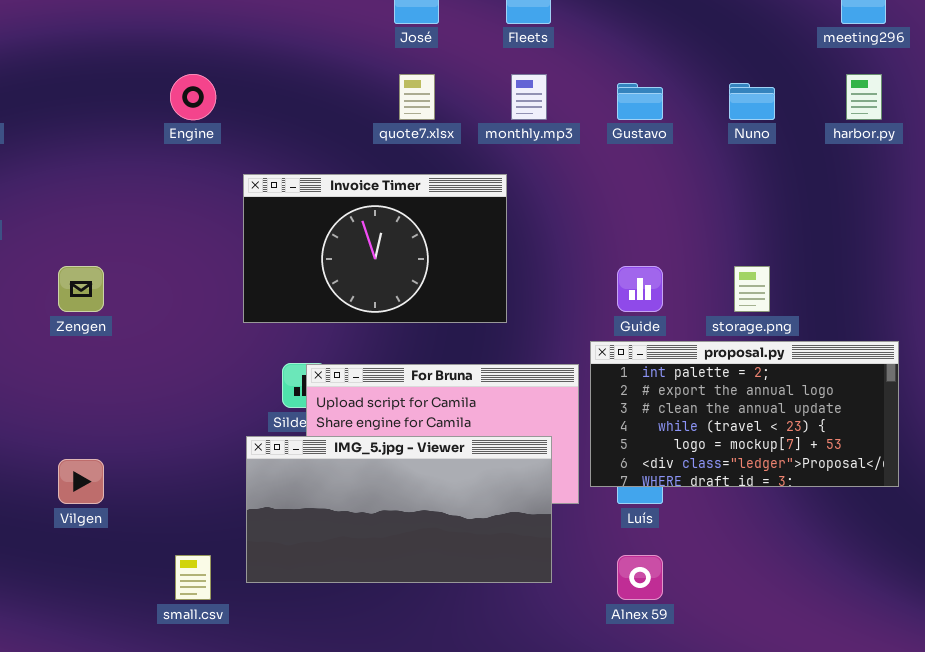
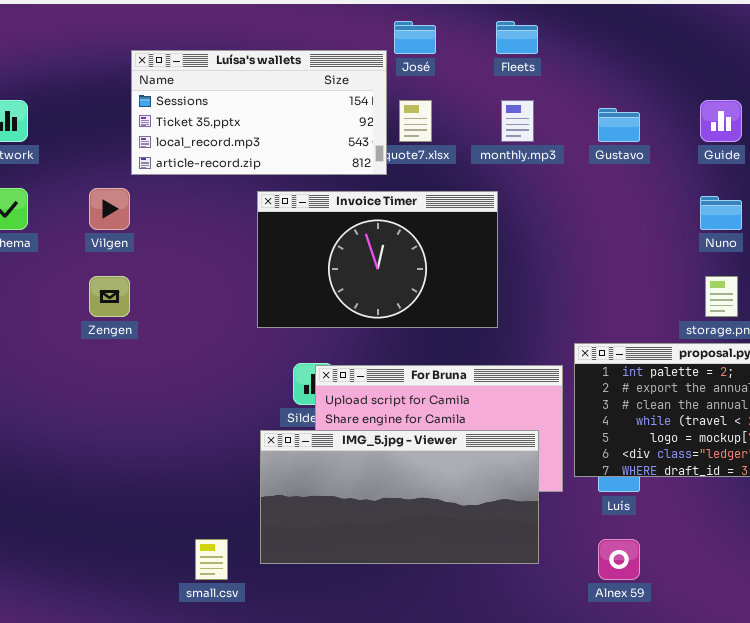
Luísa's wallets: none -> [131,50,387,175], opened
Nuno: [729,83,775,120] -> [700,196,742,230], moved
Guide: [617,266,663,312] -> [700,100,742,142], moved
Vilgen: [58,459,104,504] -> [89,188,130,230], moved

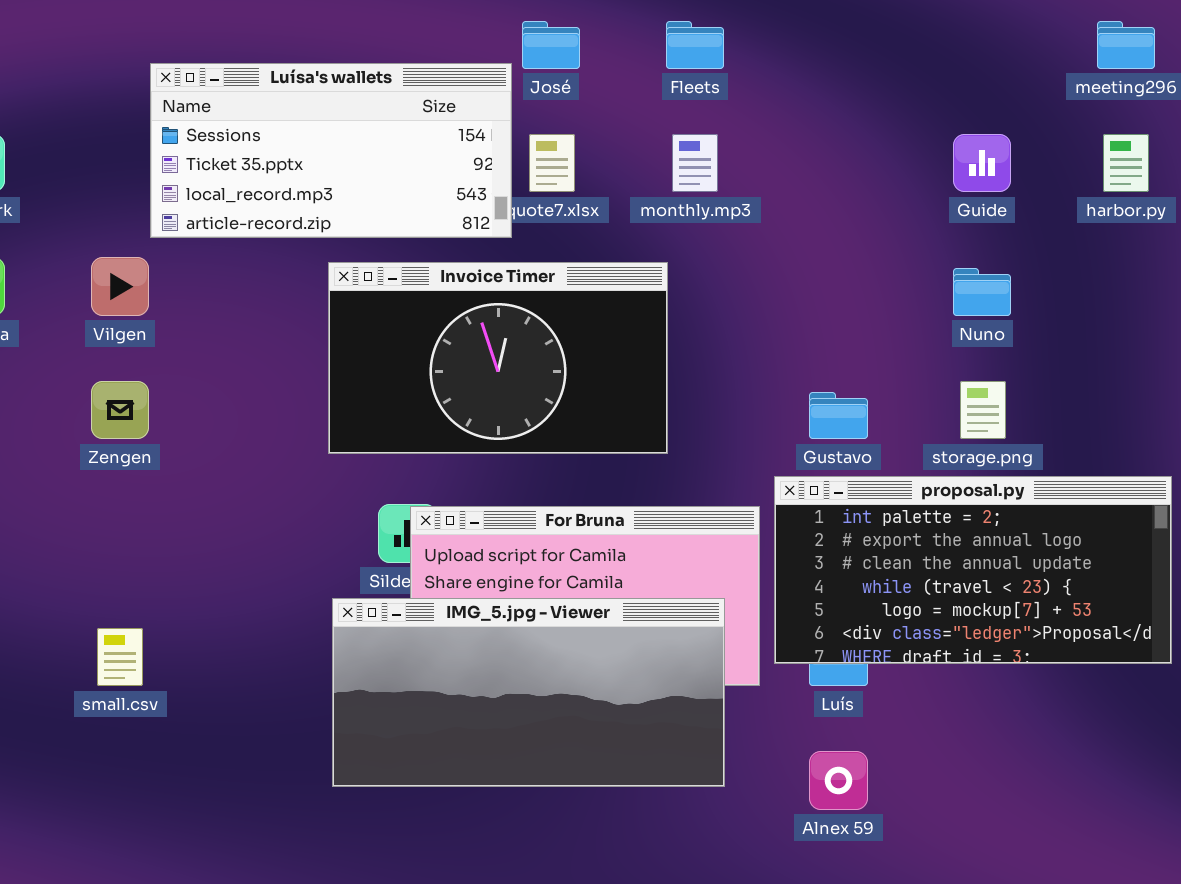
Gustavo: [598,108,640,142] -> [809,392,868,439], moved
small.csv: [195,539,228,580] -> [97,628,143,686], moved

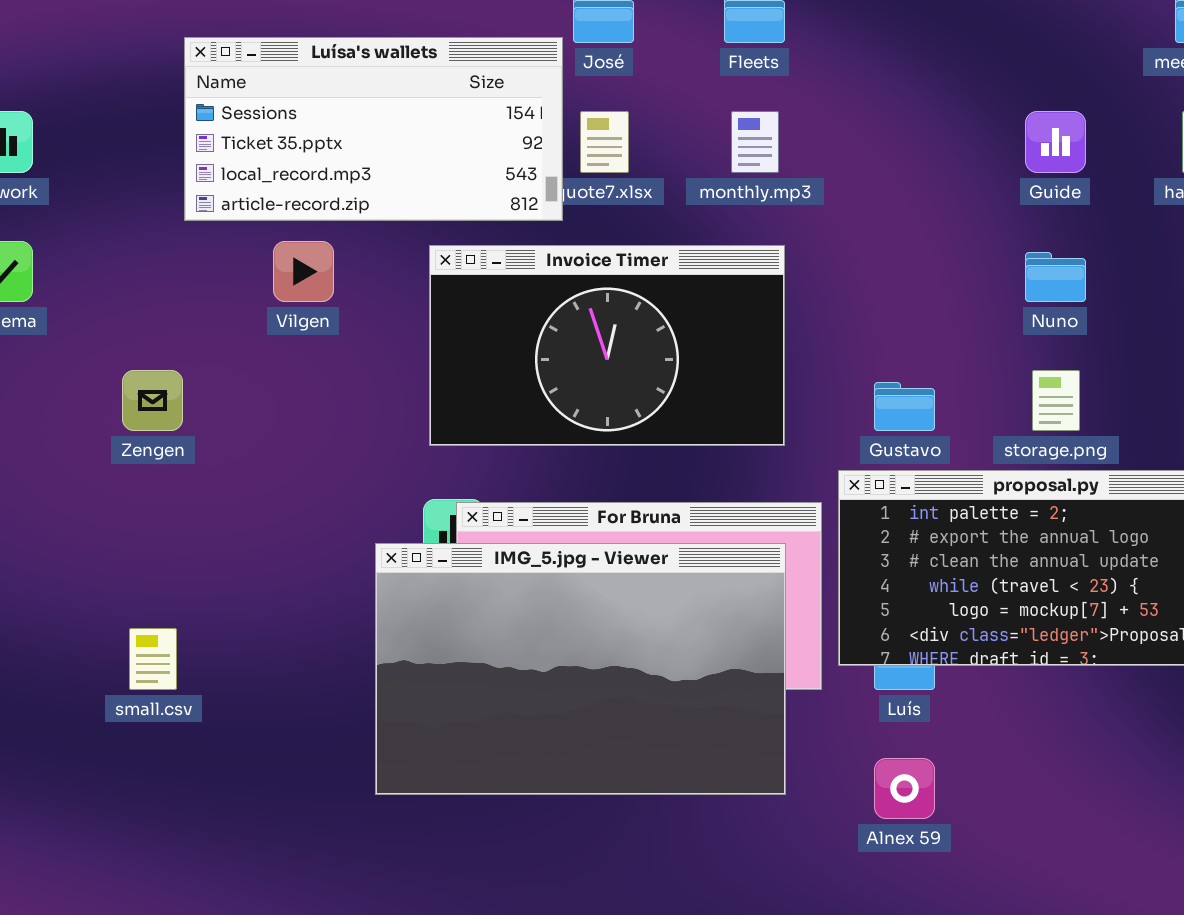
Vilgen: [91,257,149,316] -> [273,241,334,302], moved
Invoice Timer: [328,262,668,454] -> [429,245,785,446], moved
IMG_5.jpg - Viewer: [332,598,725,787] -> [375,543,786,795], resized

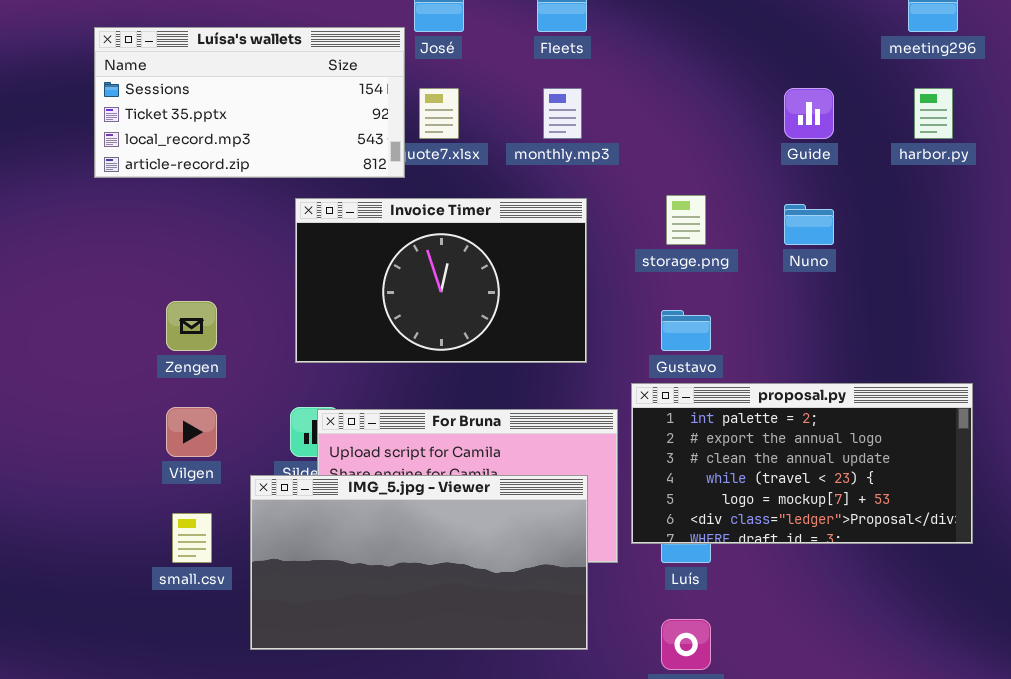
Vilgen: [273,241,334,302] -> [166,407,217,457], moved
Zengen: [122,370,183,431] -> [166,301,217,351], moved
storage.png: [1032,370,1080,431] -> [666,195,706,245], moved
IMG_5.jpg - Viewer: [375,543,786,795] -> [250,475,588,650], resized
small.csv: [129,628,177,690] -> [172,513,212,563], moved

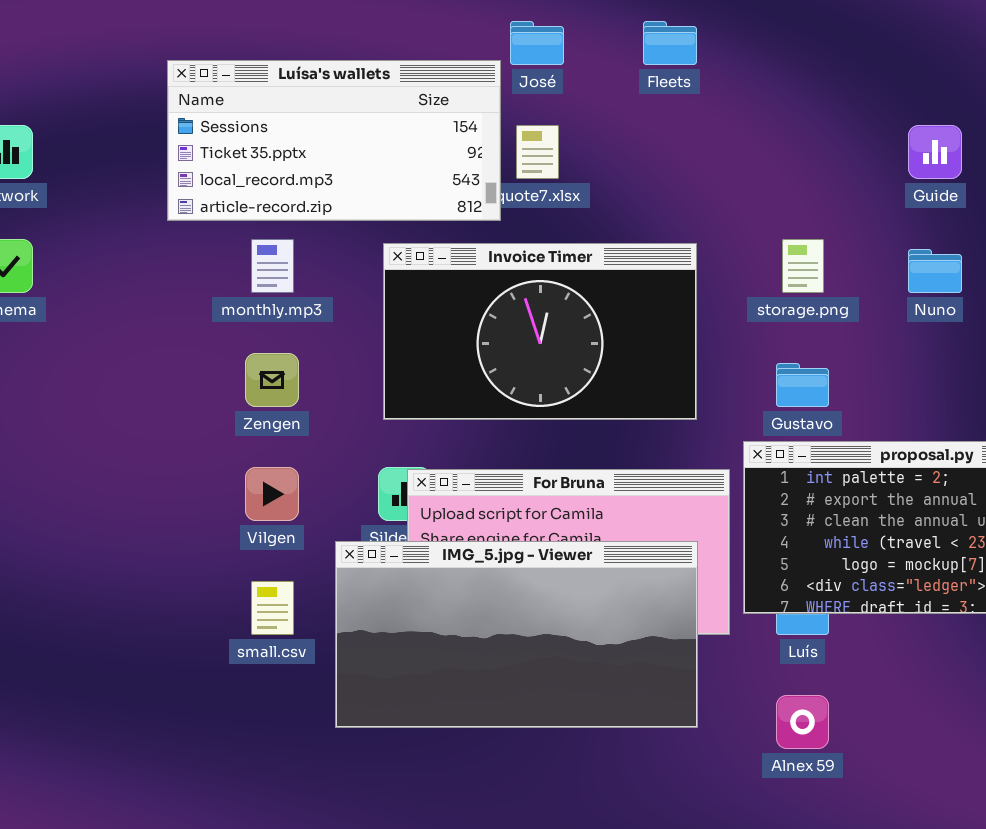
monthly.mp3: [543,88,582,139] -> [251,239,294,293], moved

